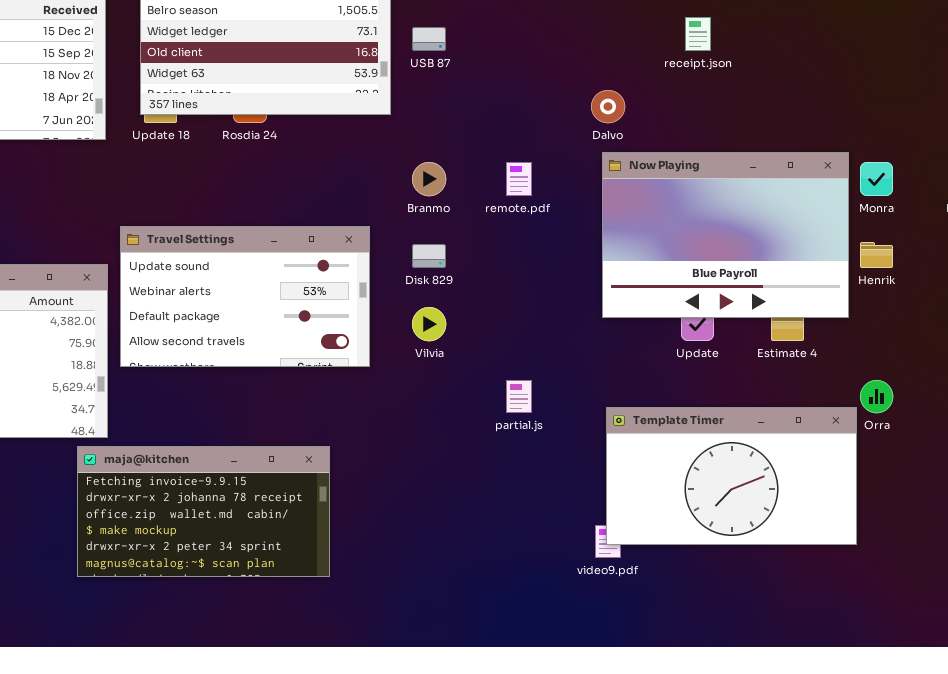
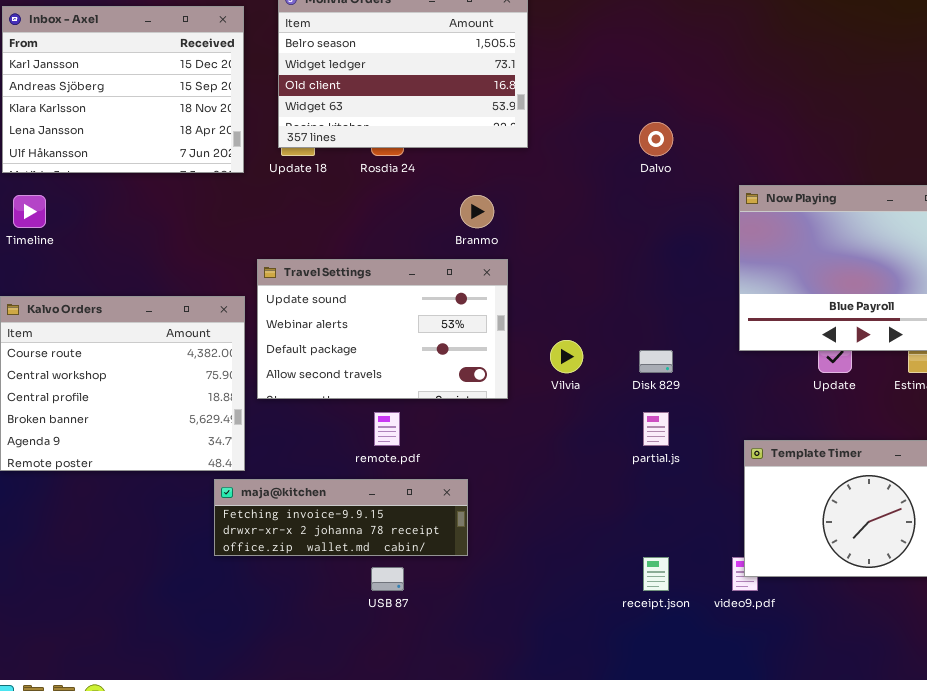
receipt.json: [685,17,711,51] -> [643,557,669,591], moved
USB 87: [412,27,446,51] -> [371,567,404,591], moved
Dalvo: [591,90,625,123] -> [639,122,673,156], moved
Branmo: [412,162,446,196] -> [460,195,494,228], moved
remote.pdf: [506,162,532,196] -> [374,412,400,446], moved
Disk 829: [412,244,446,268] -> [639,350,673,373], moved
maja@kitchen: [77,446,330,577] -> [214,479,468,556], resized

